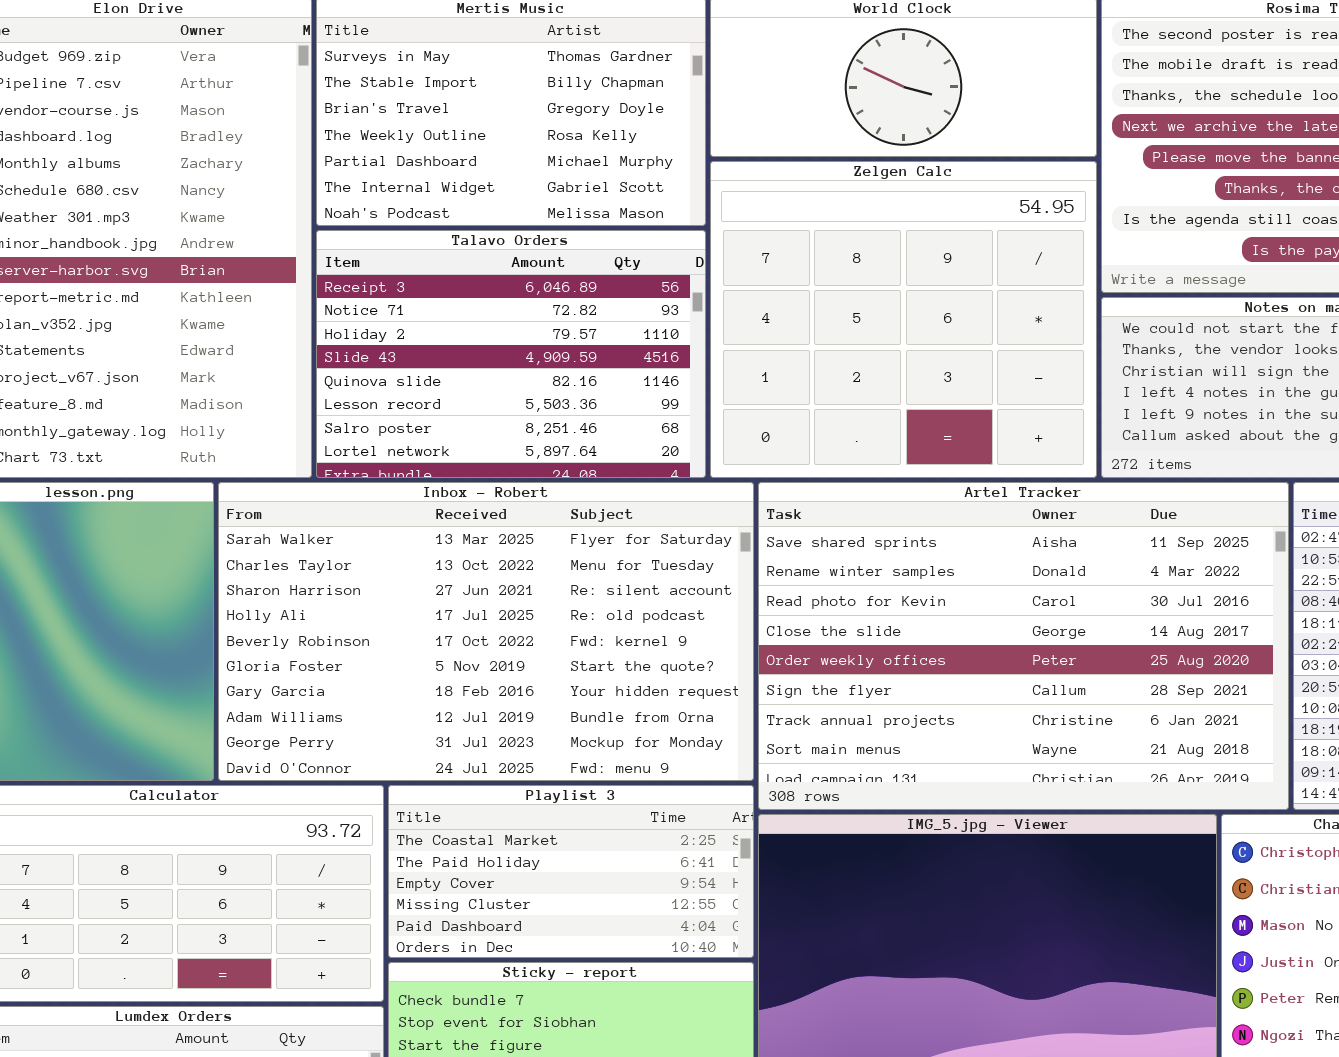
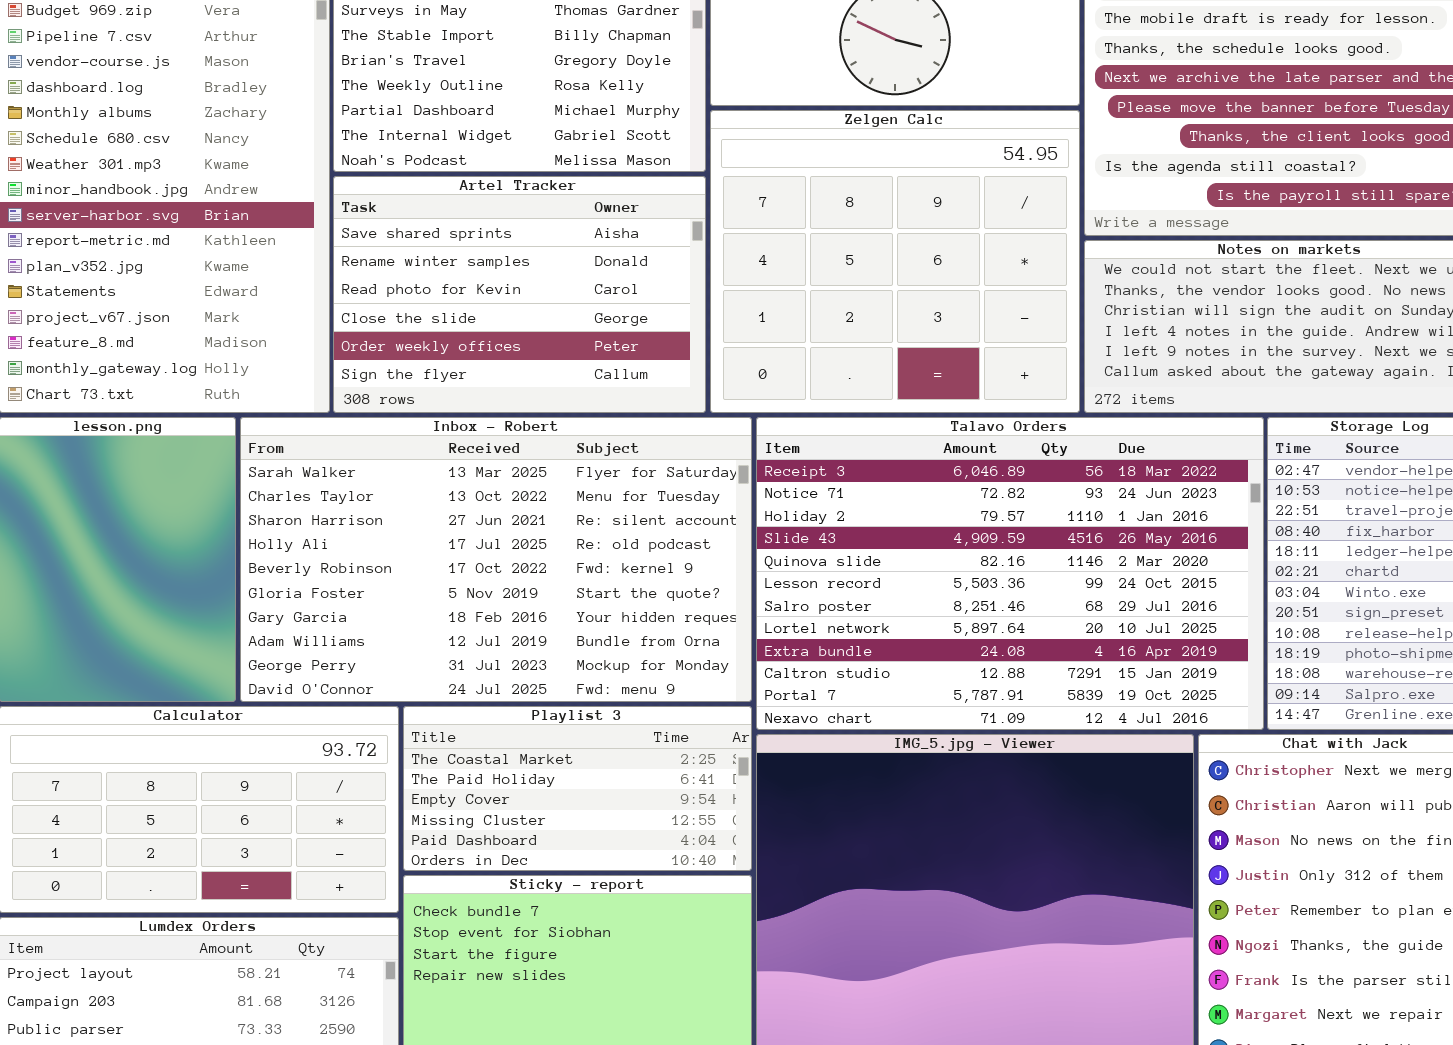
Talavo Orders: [316,230,706,478] -> [756,417,1264,730], moved, resized
Artel Tracker: [758,482,1289,810] -> [333,176,706,413], moved, resized

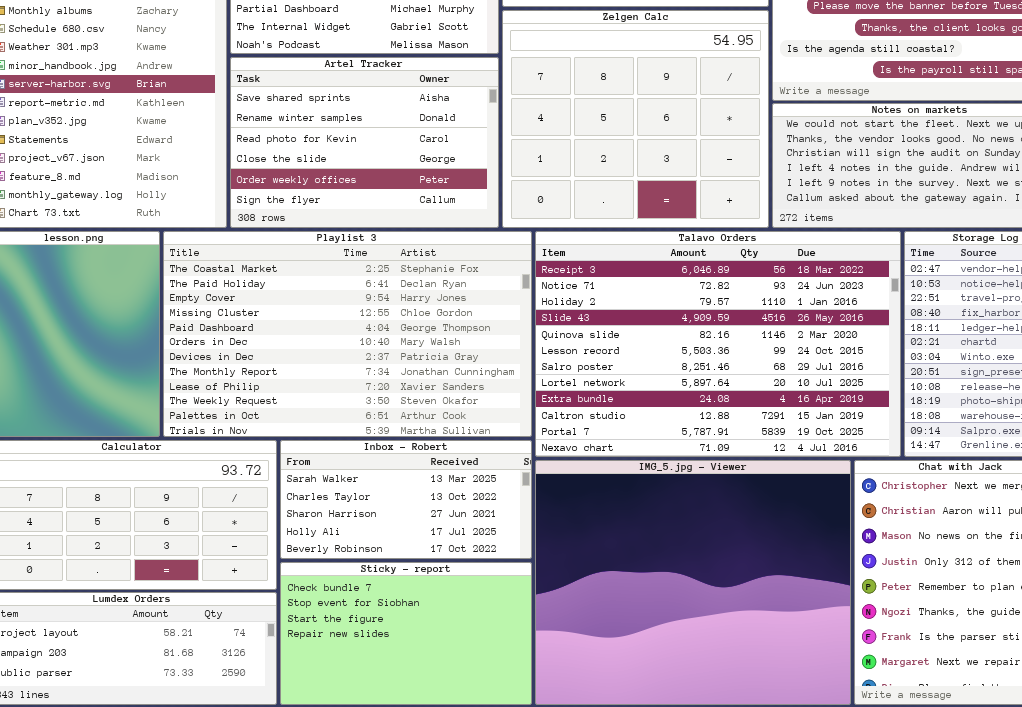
Inbox - Robert: [240,417,752,702] -> [280,440,532,559], moved, resized
Playlist 3: [403,706,752,871] -> [163,231,532,437], moved, resized

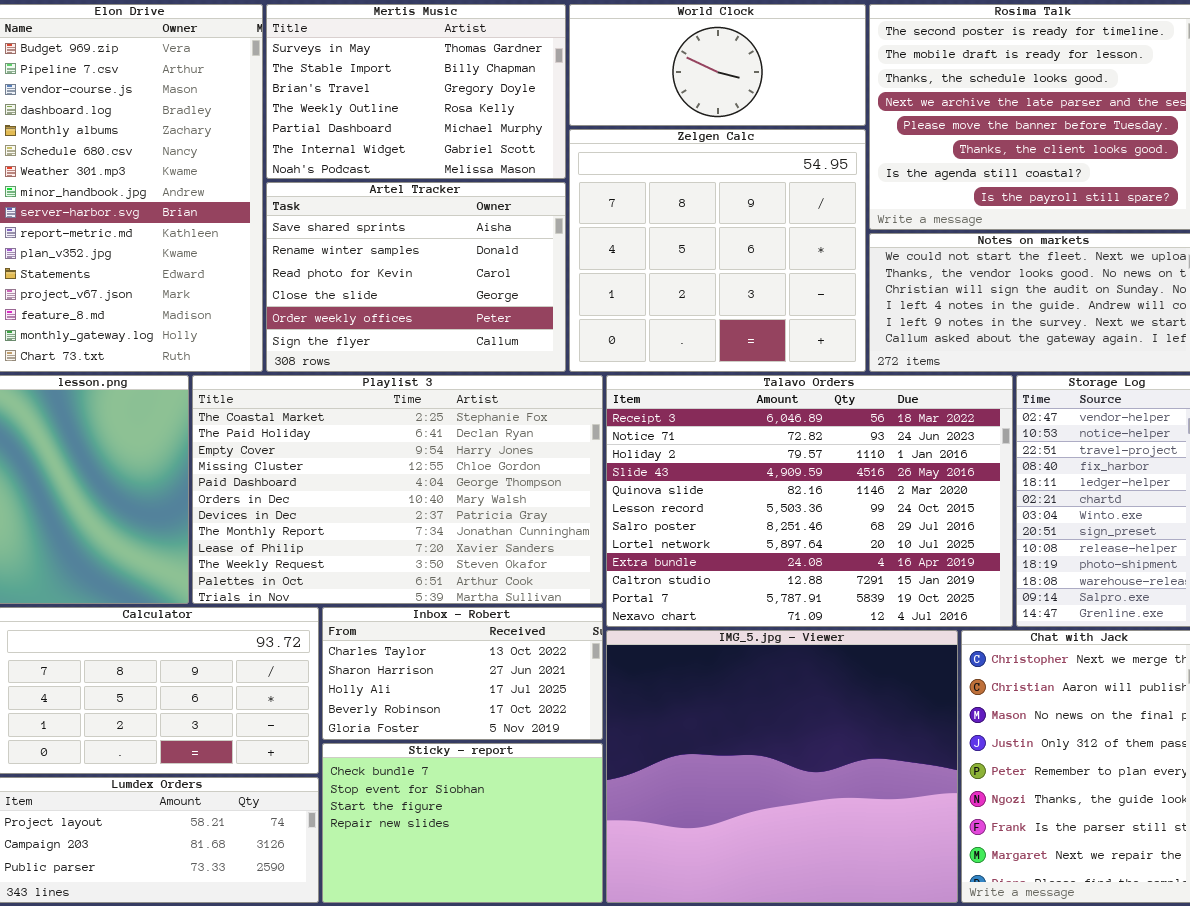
Inbox - Robert: [280,440,532,559] -> [322,607,603,740], scrolled down 1 row

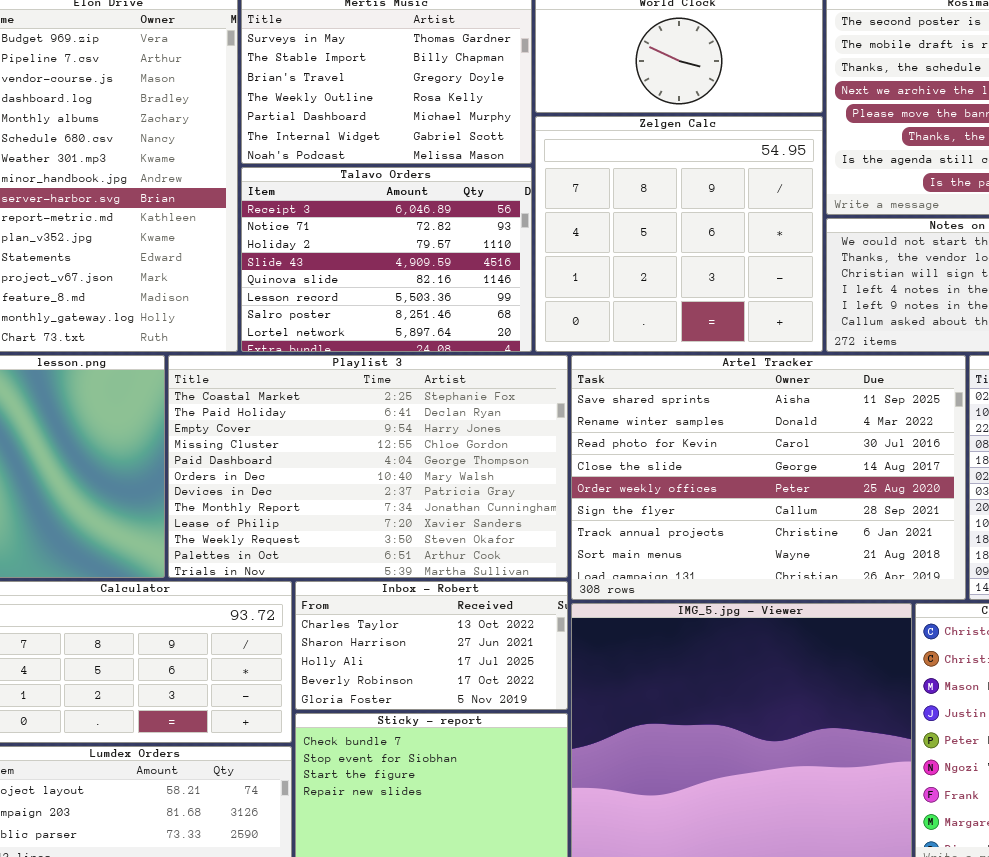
Artel Tracker: [266,182,566,372] -> [571,355,966,600], moved, resized
Talavo Orders: [606,375,1013,627] -> [241,167,532,352], moved, resized

